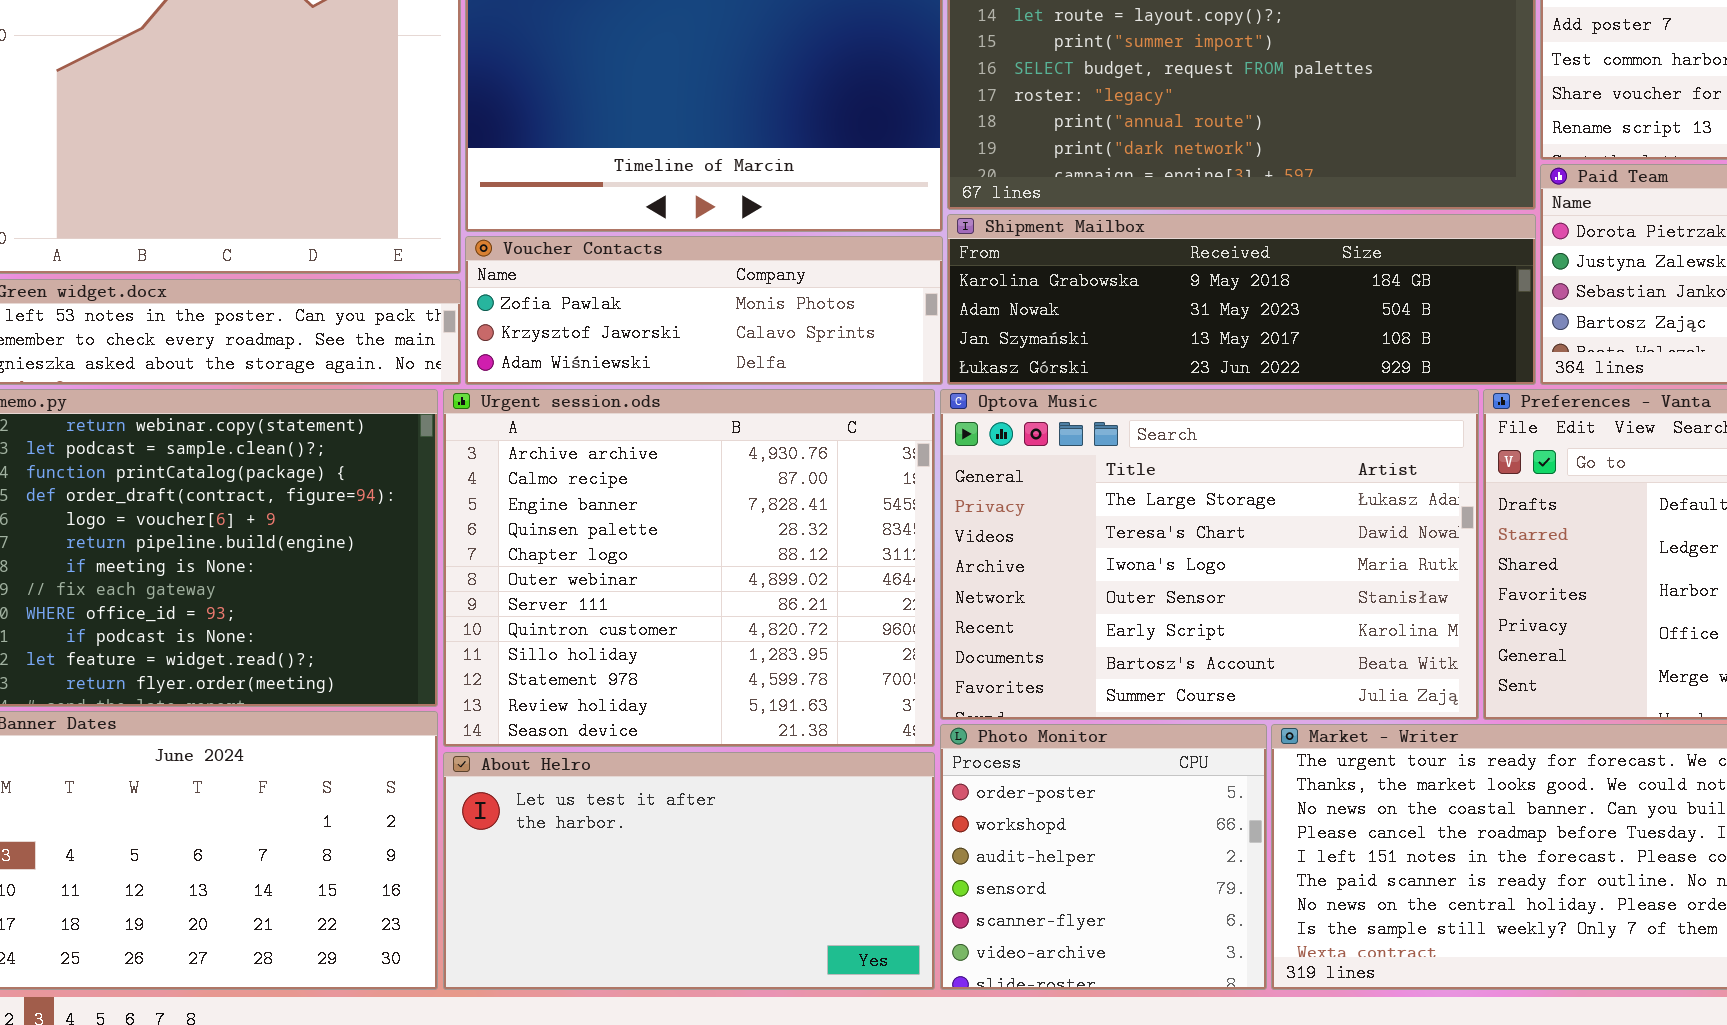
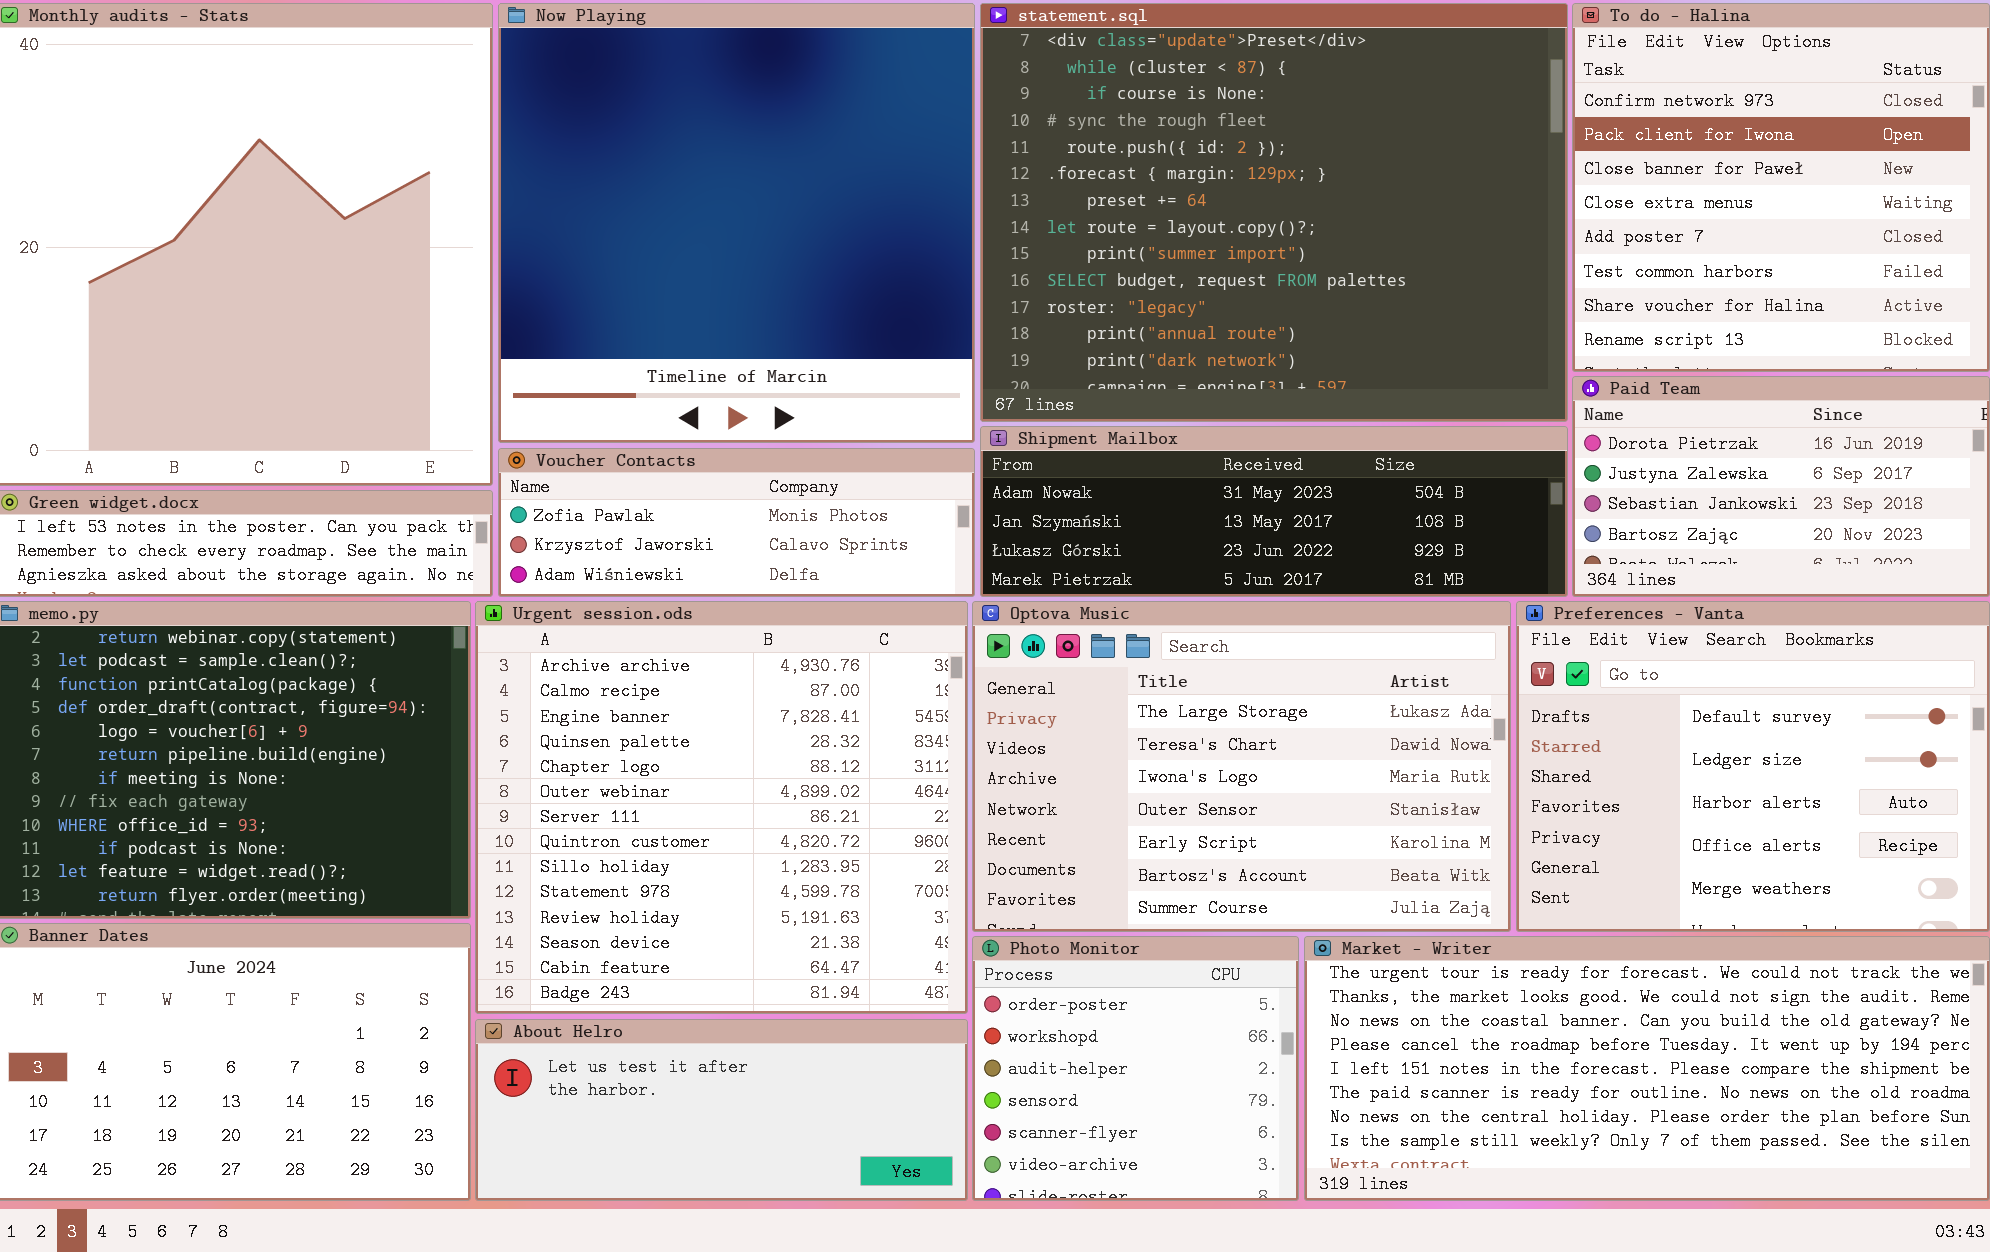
Shipment Mailbox: [947,214,1536,385] -> [980,426,1568,597], scrolled down 1 row
Urgent session.ods: [443,389,935,747] -> [475,601,968,1014], resized
About Helro: [443,752,935,990] -> [475,1019,968,1201], resized

